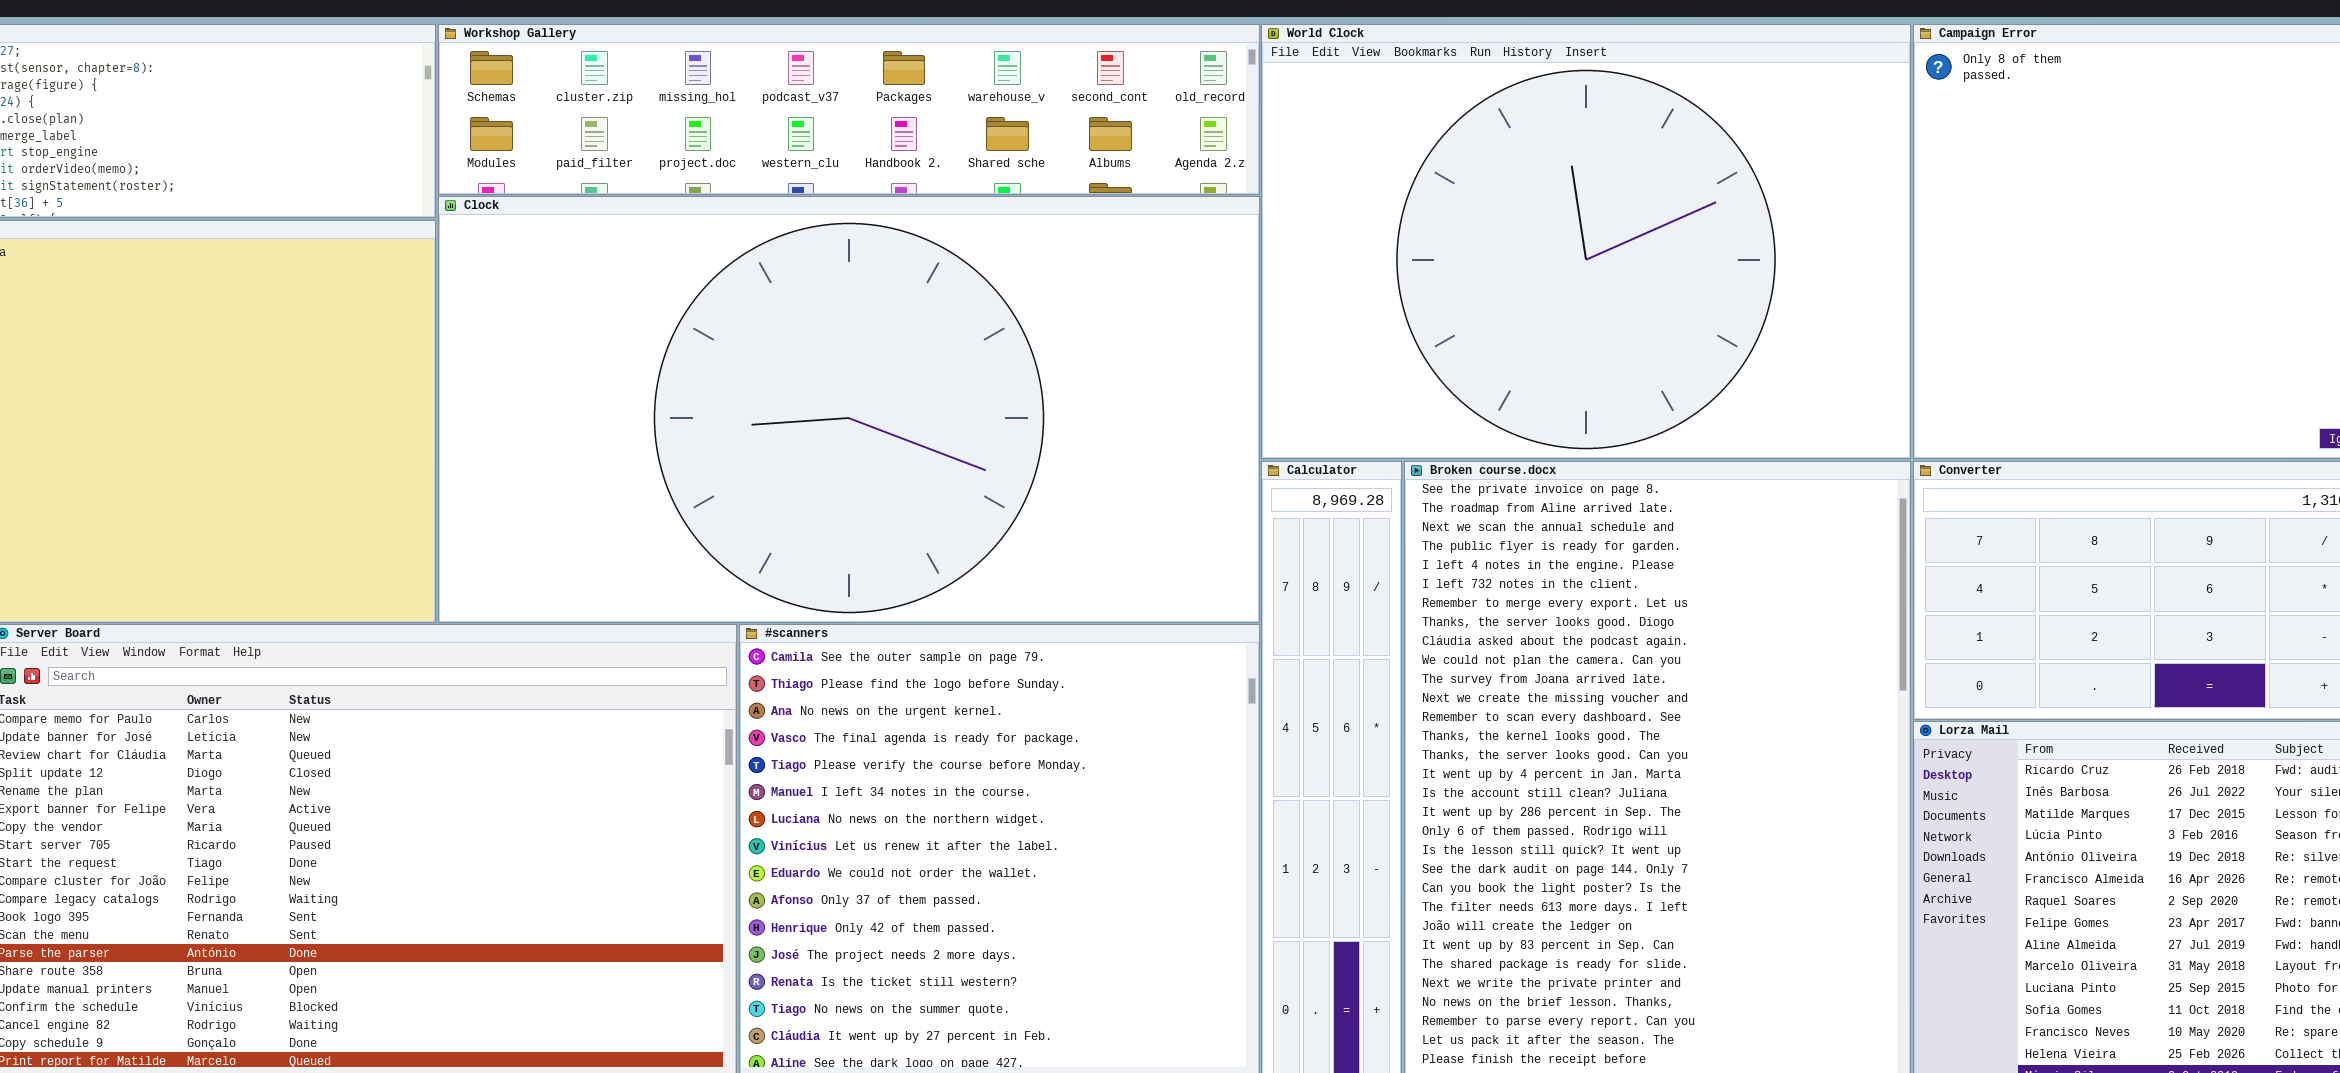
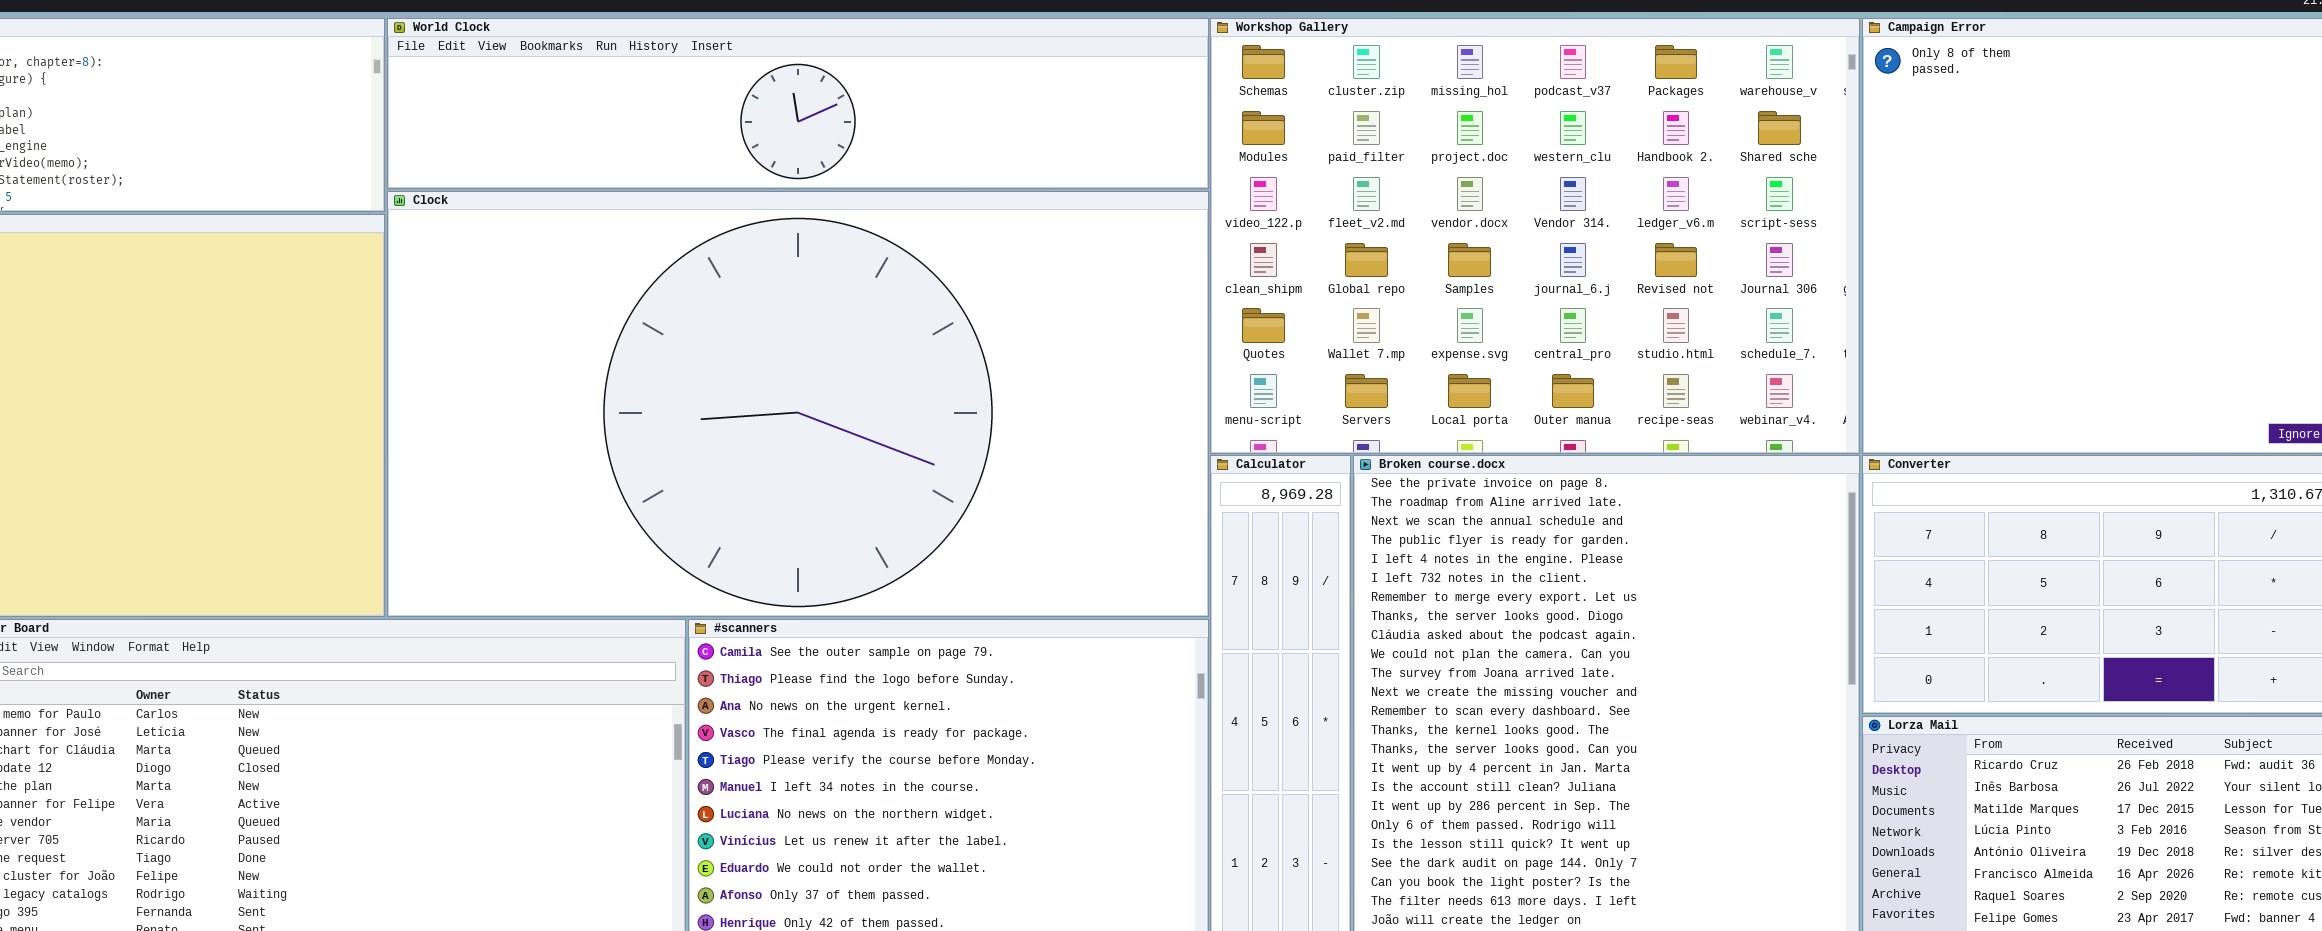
Workshop Gallery: [438,24,1260,195] -> [1210,18,1860,454], moved, resized
World Clock: [1261,24,1911,459] -> [387,18,1209,189], moved, resized

